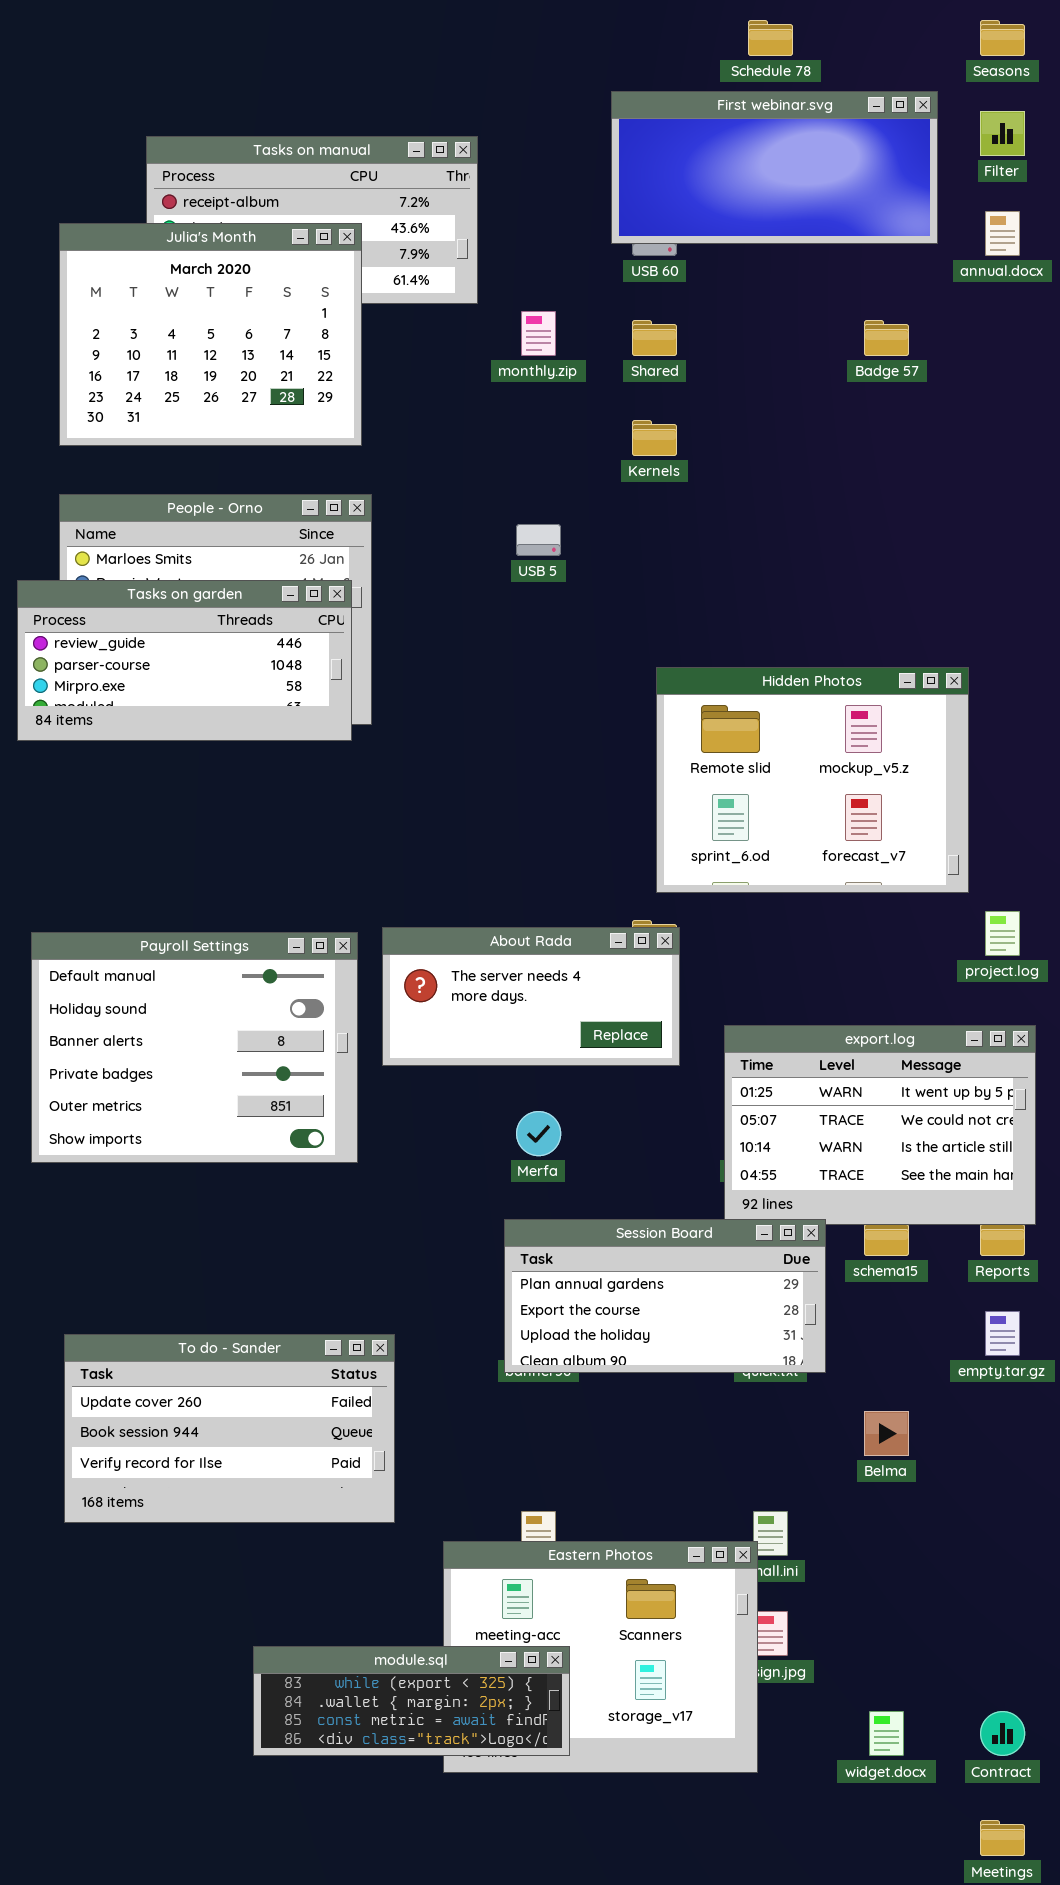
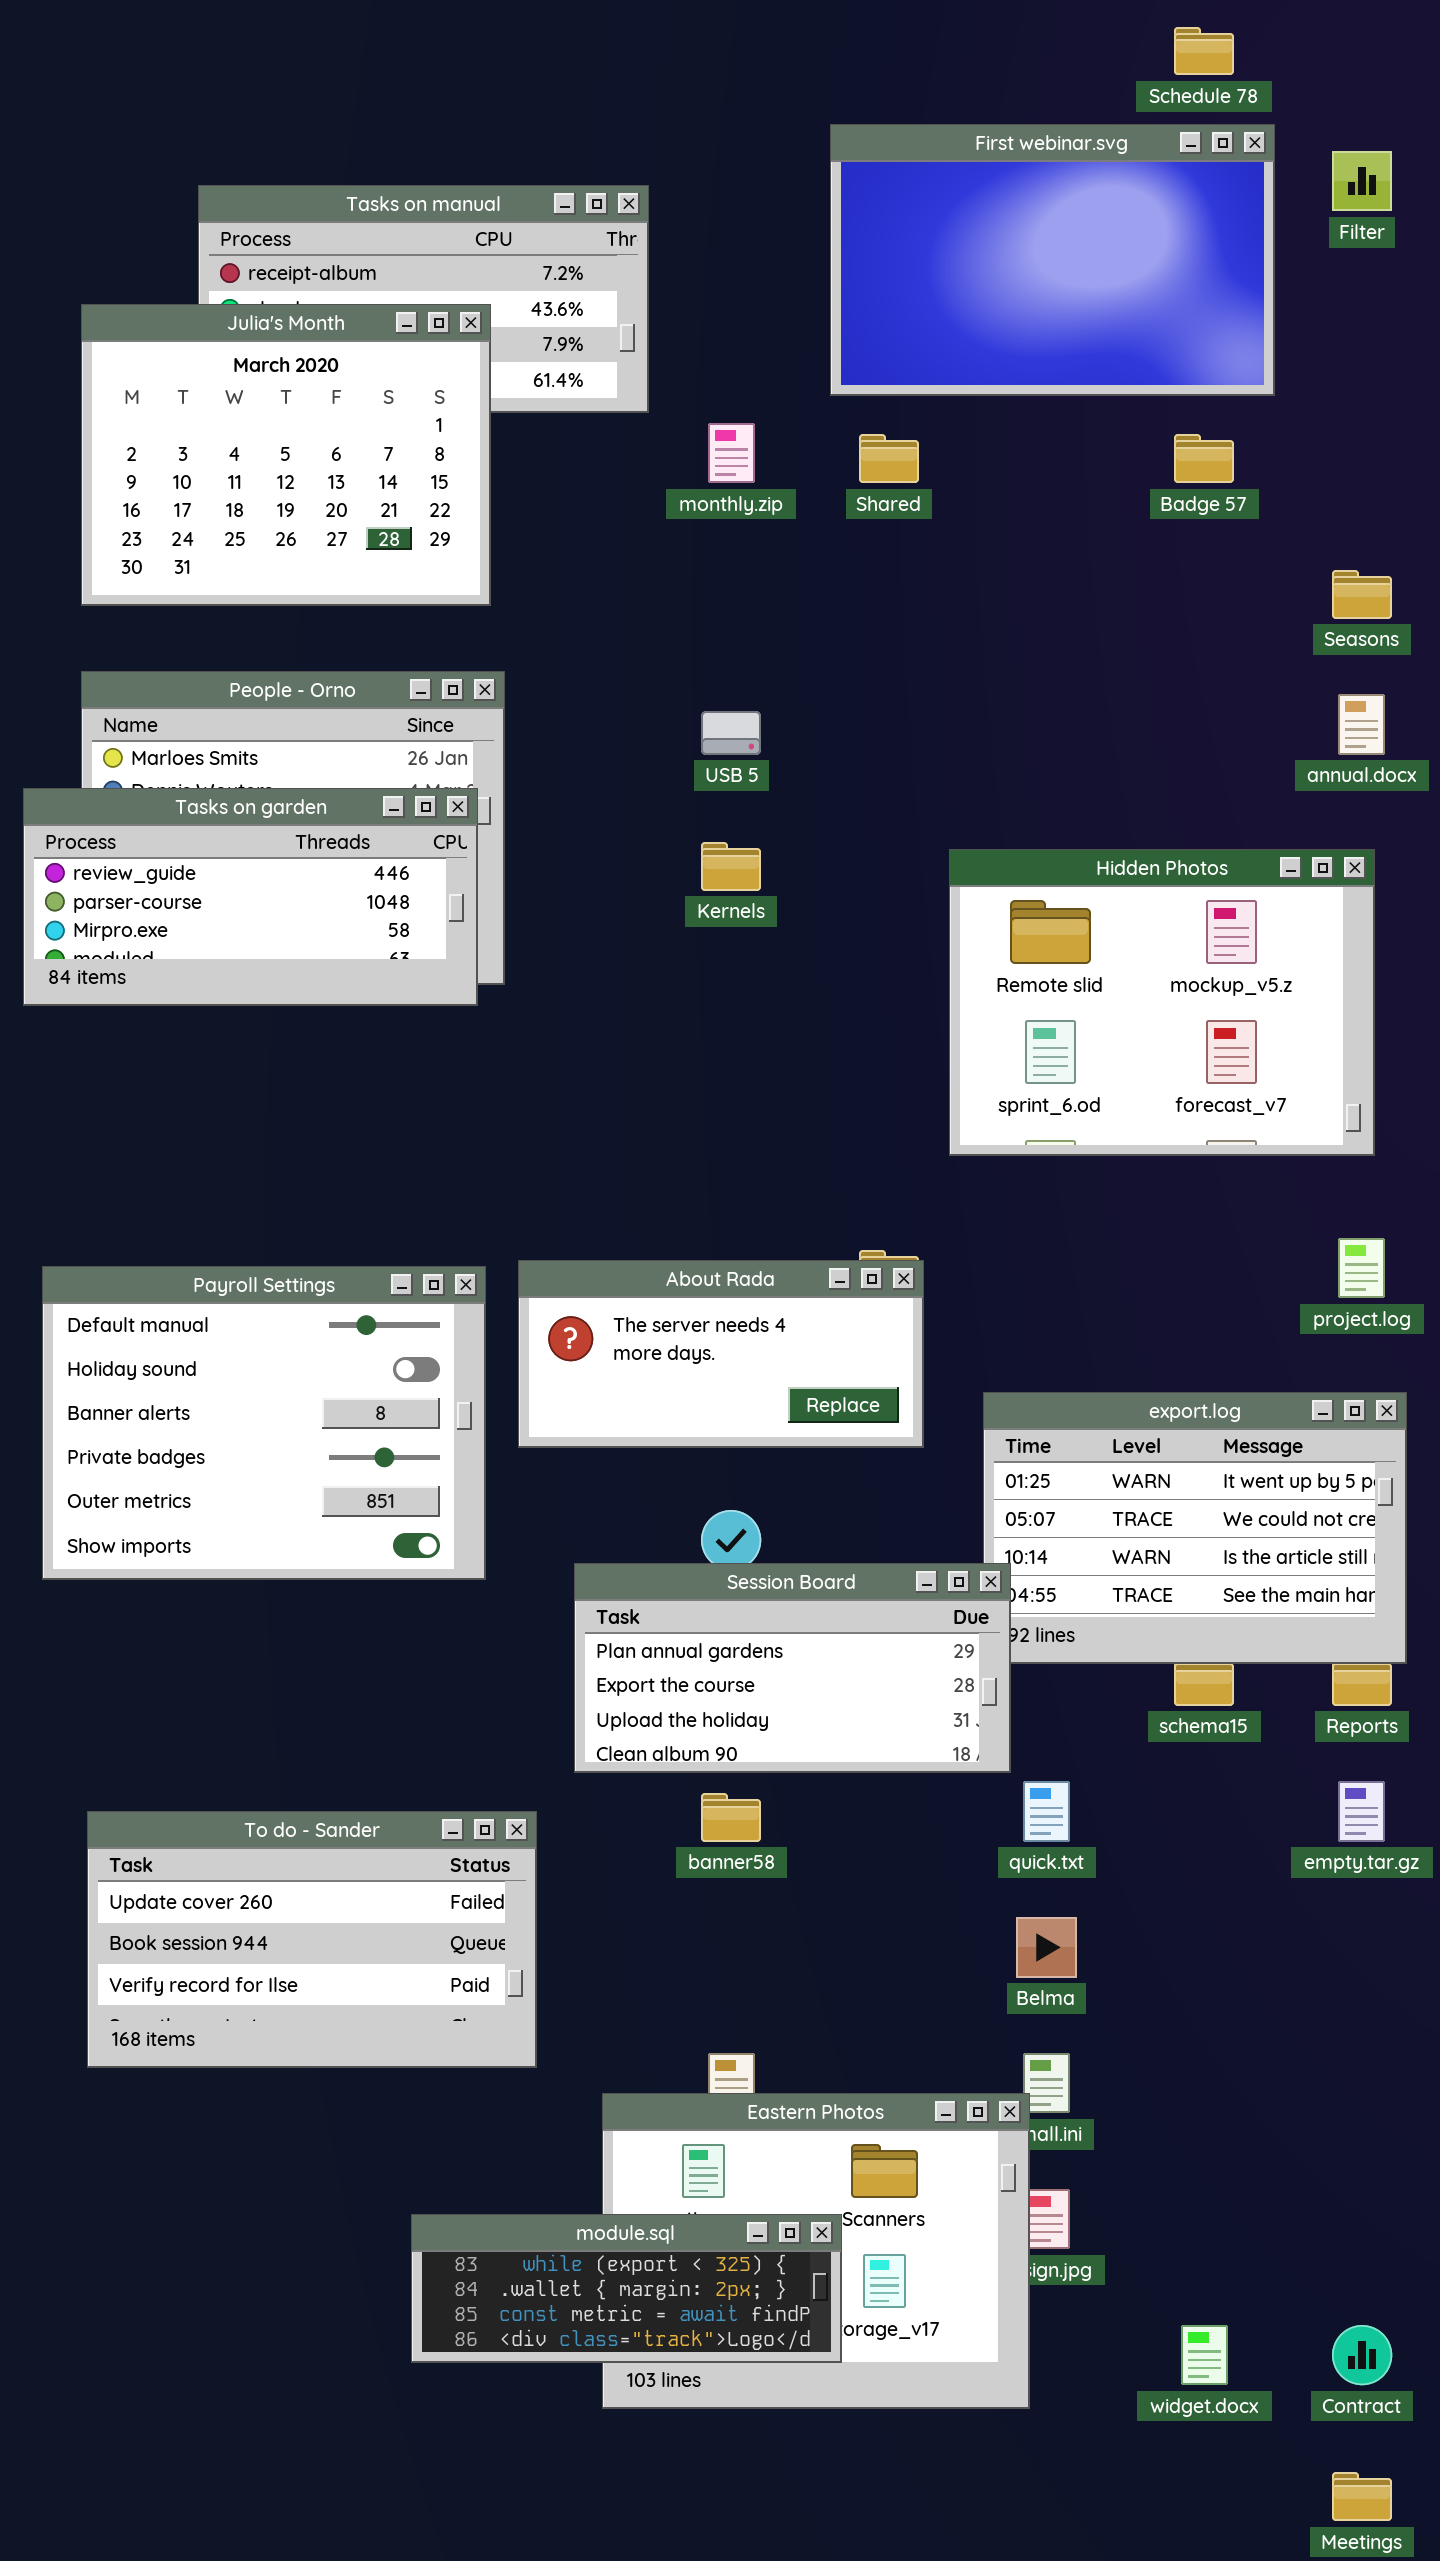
Schedule 78: [748,20,793,56] -> [1174,27,1234,75], moved
Seasons: [980,20,1025,56] -> [1332,570,1392,619], moved
First webinar.svg: [611,91,938,244] -> [830,124,1275,396], resized
annual.docx: [985,211,1020,256] -> [1338,694,1385,755], moved
Kernels: [632,420,677,456] -> [701,842,761,891], moved
Hidden Photos: [656,667,969,893] -> [949,849,1375,1156], moved
Session Board: [504,1219,826,1373] -> [574,1563,1011,1773], moved
Belma: [864,1411,909,1456] -> [1016,1917,1077,1978], moved
module.sql: [253,1646,570,1756] -> [411,2214,842,2363], moved

